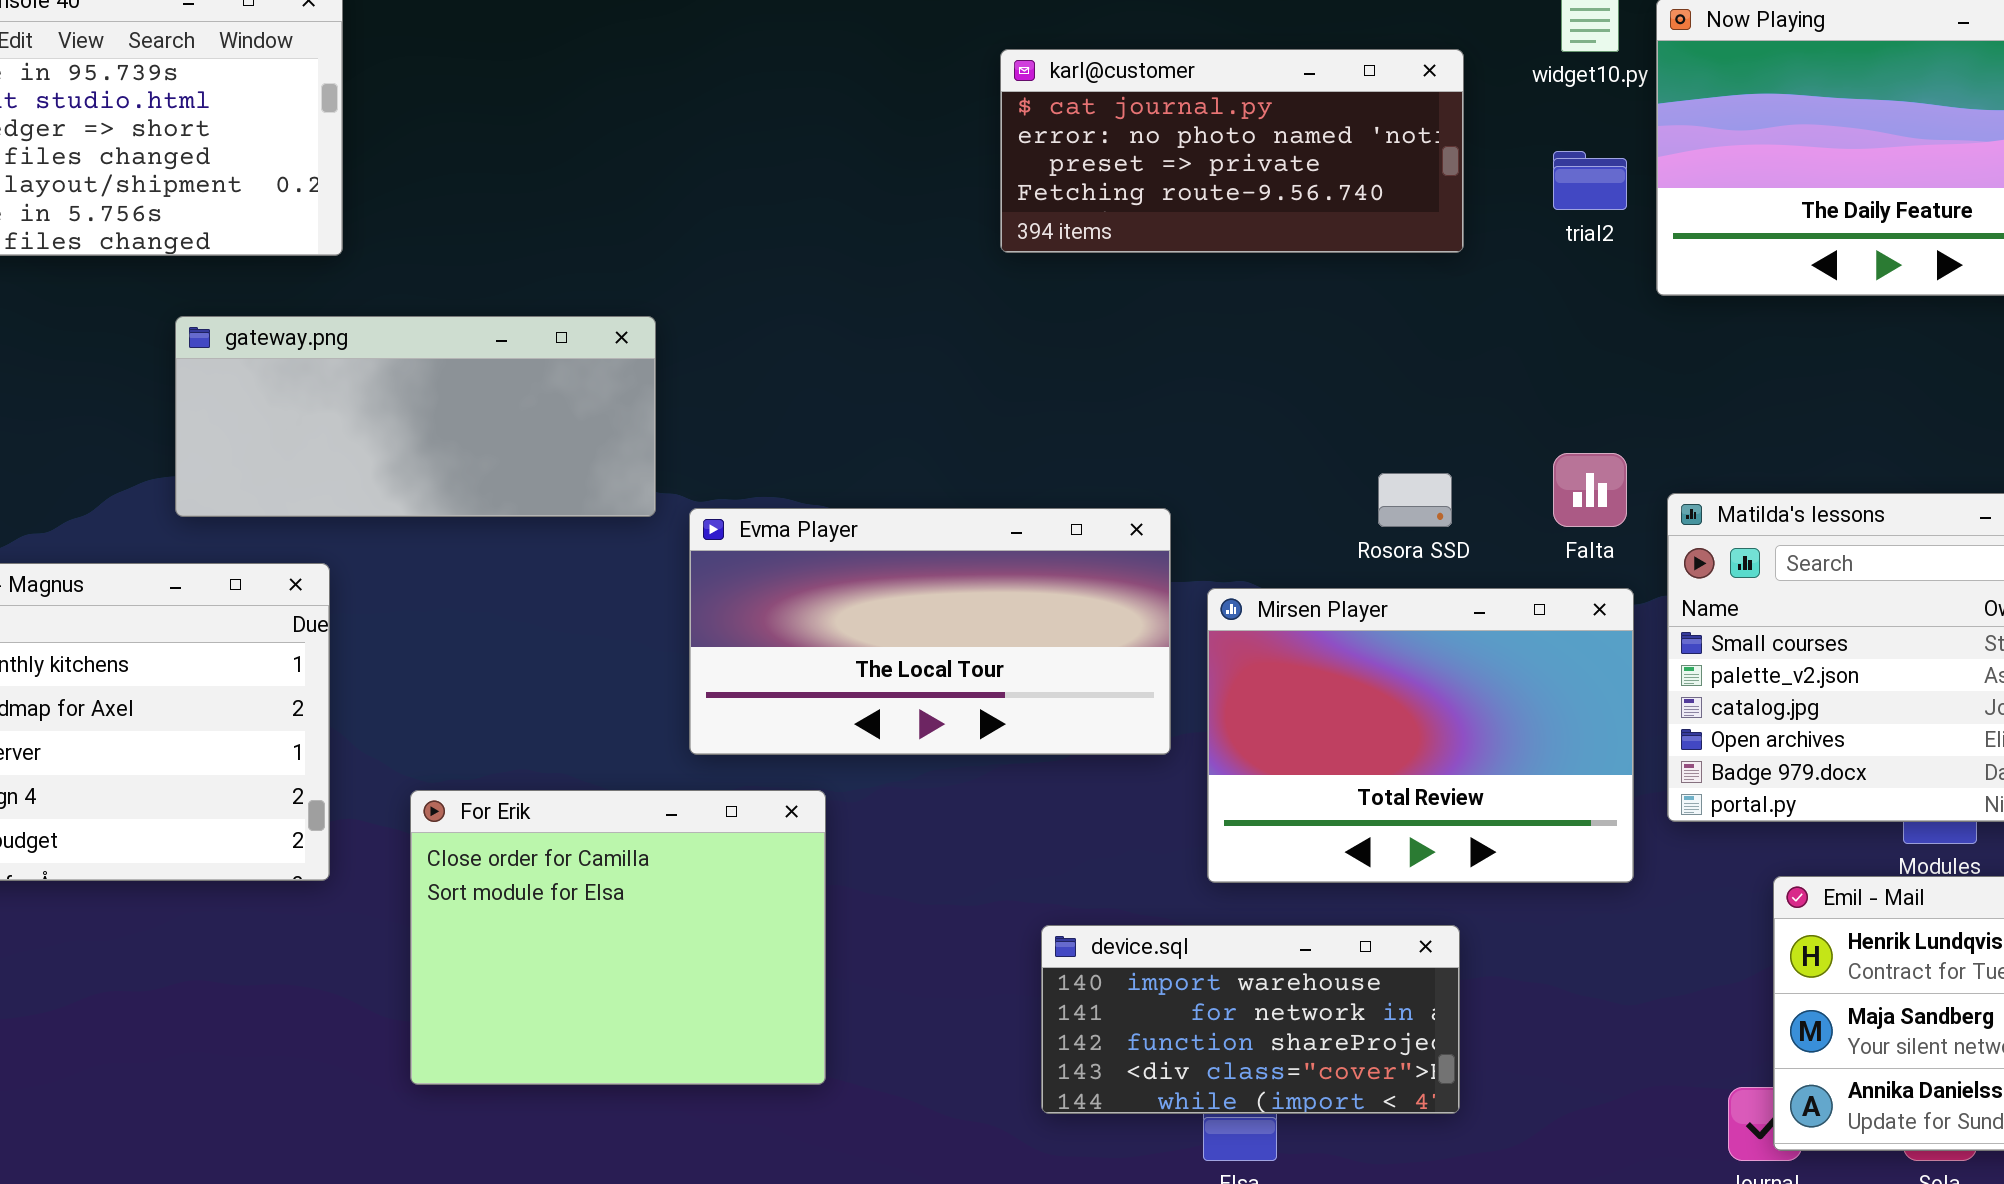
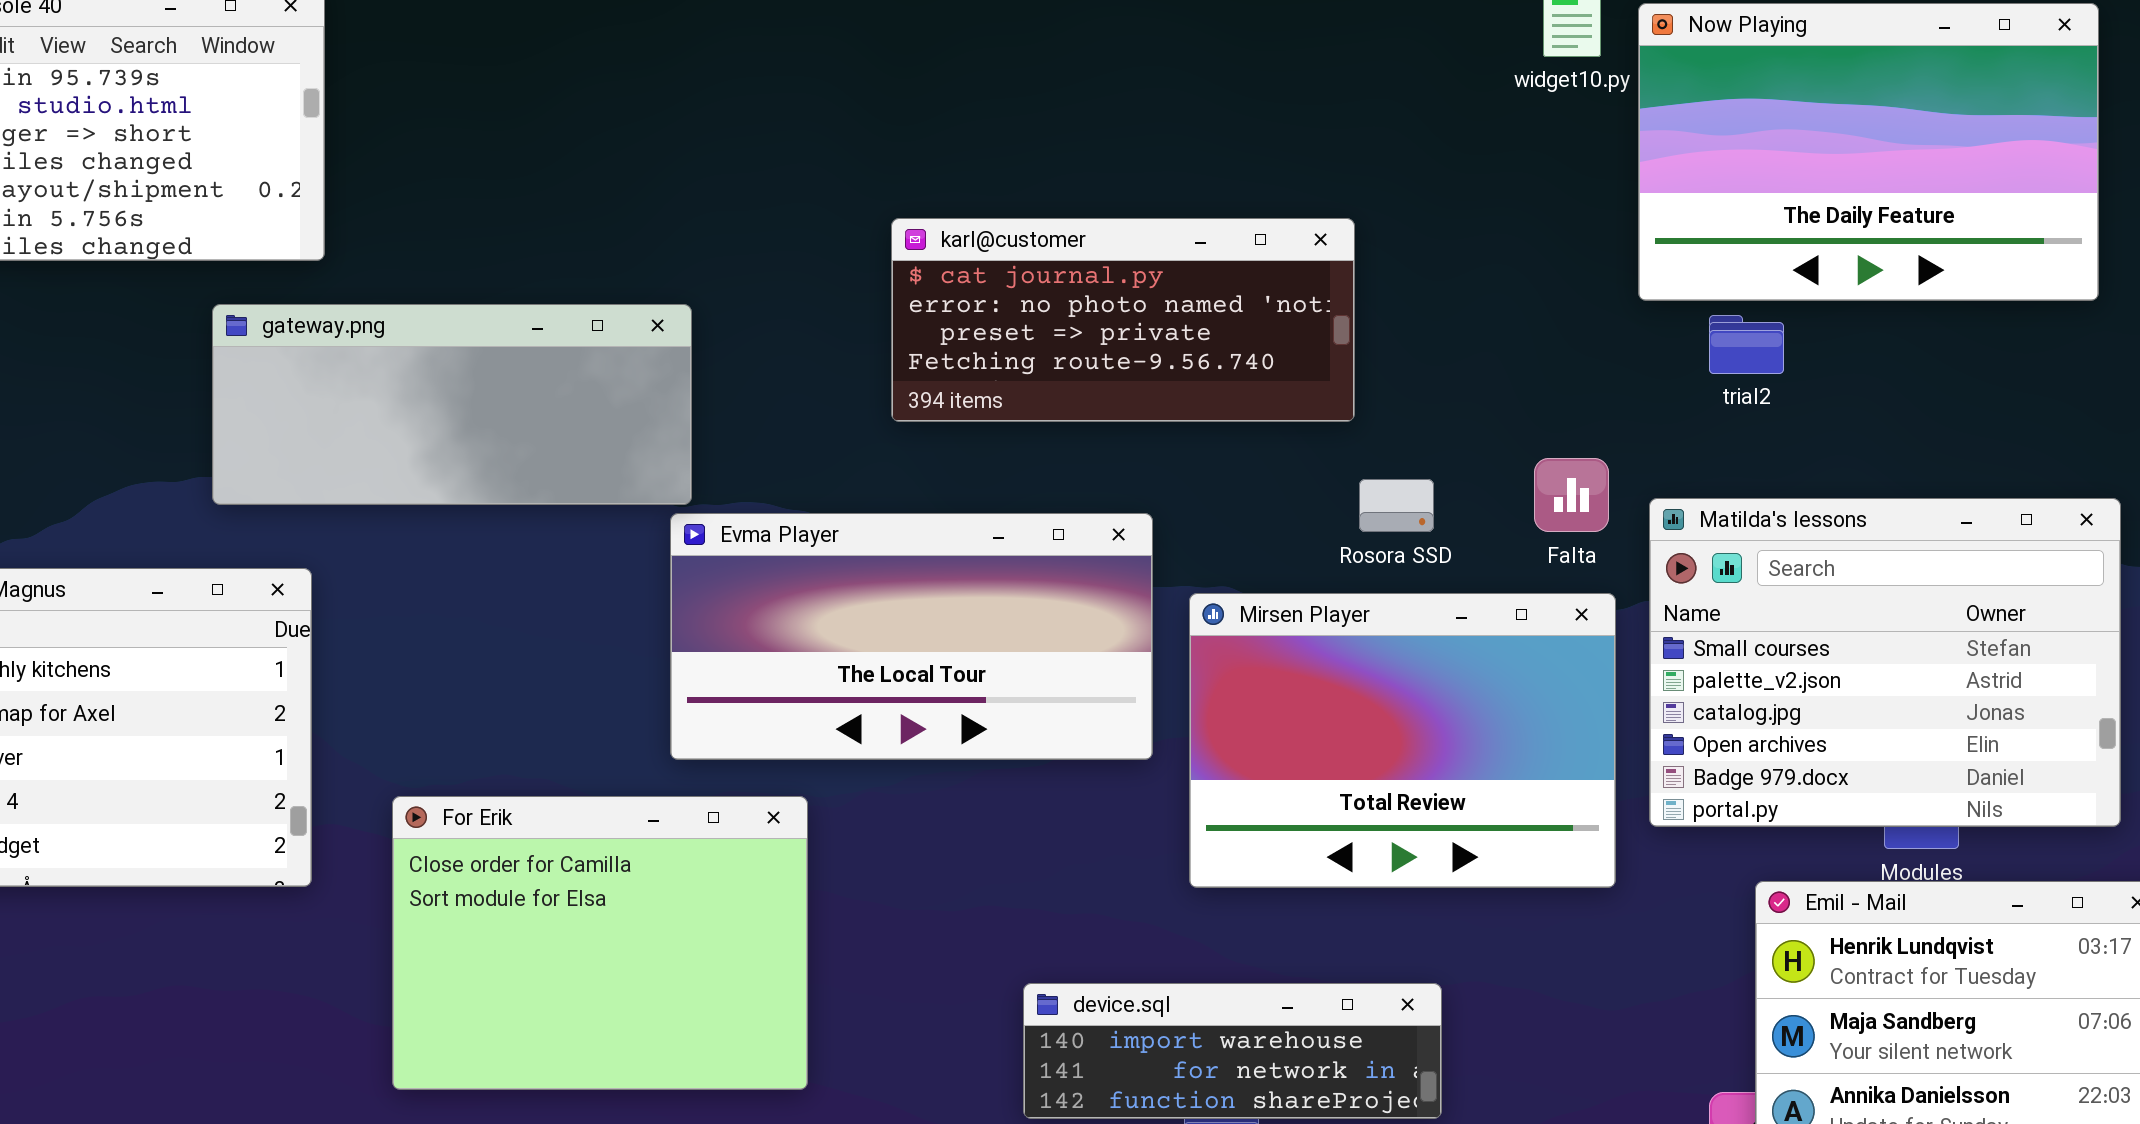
karl@customer: [1000,49,1464,253] -> [891,218,1355,422], moved
trial2: [1553,151,1627,210] -> [1709,315,1784,374], moved
gateway.png: [175,316,656,517] -> [212,304,692,505], moved
device.sql: [1041,925,1460,1114] -> [1023,983,1442,1119], resized

